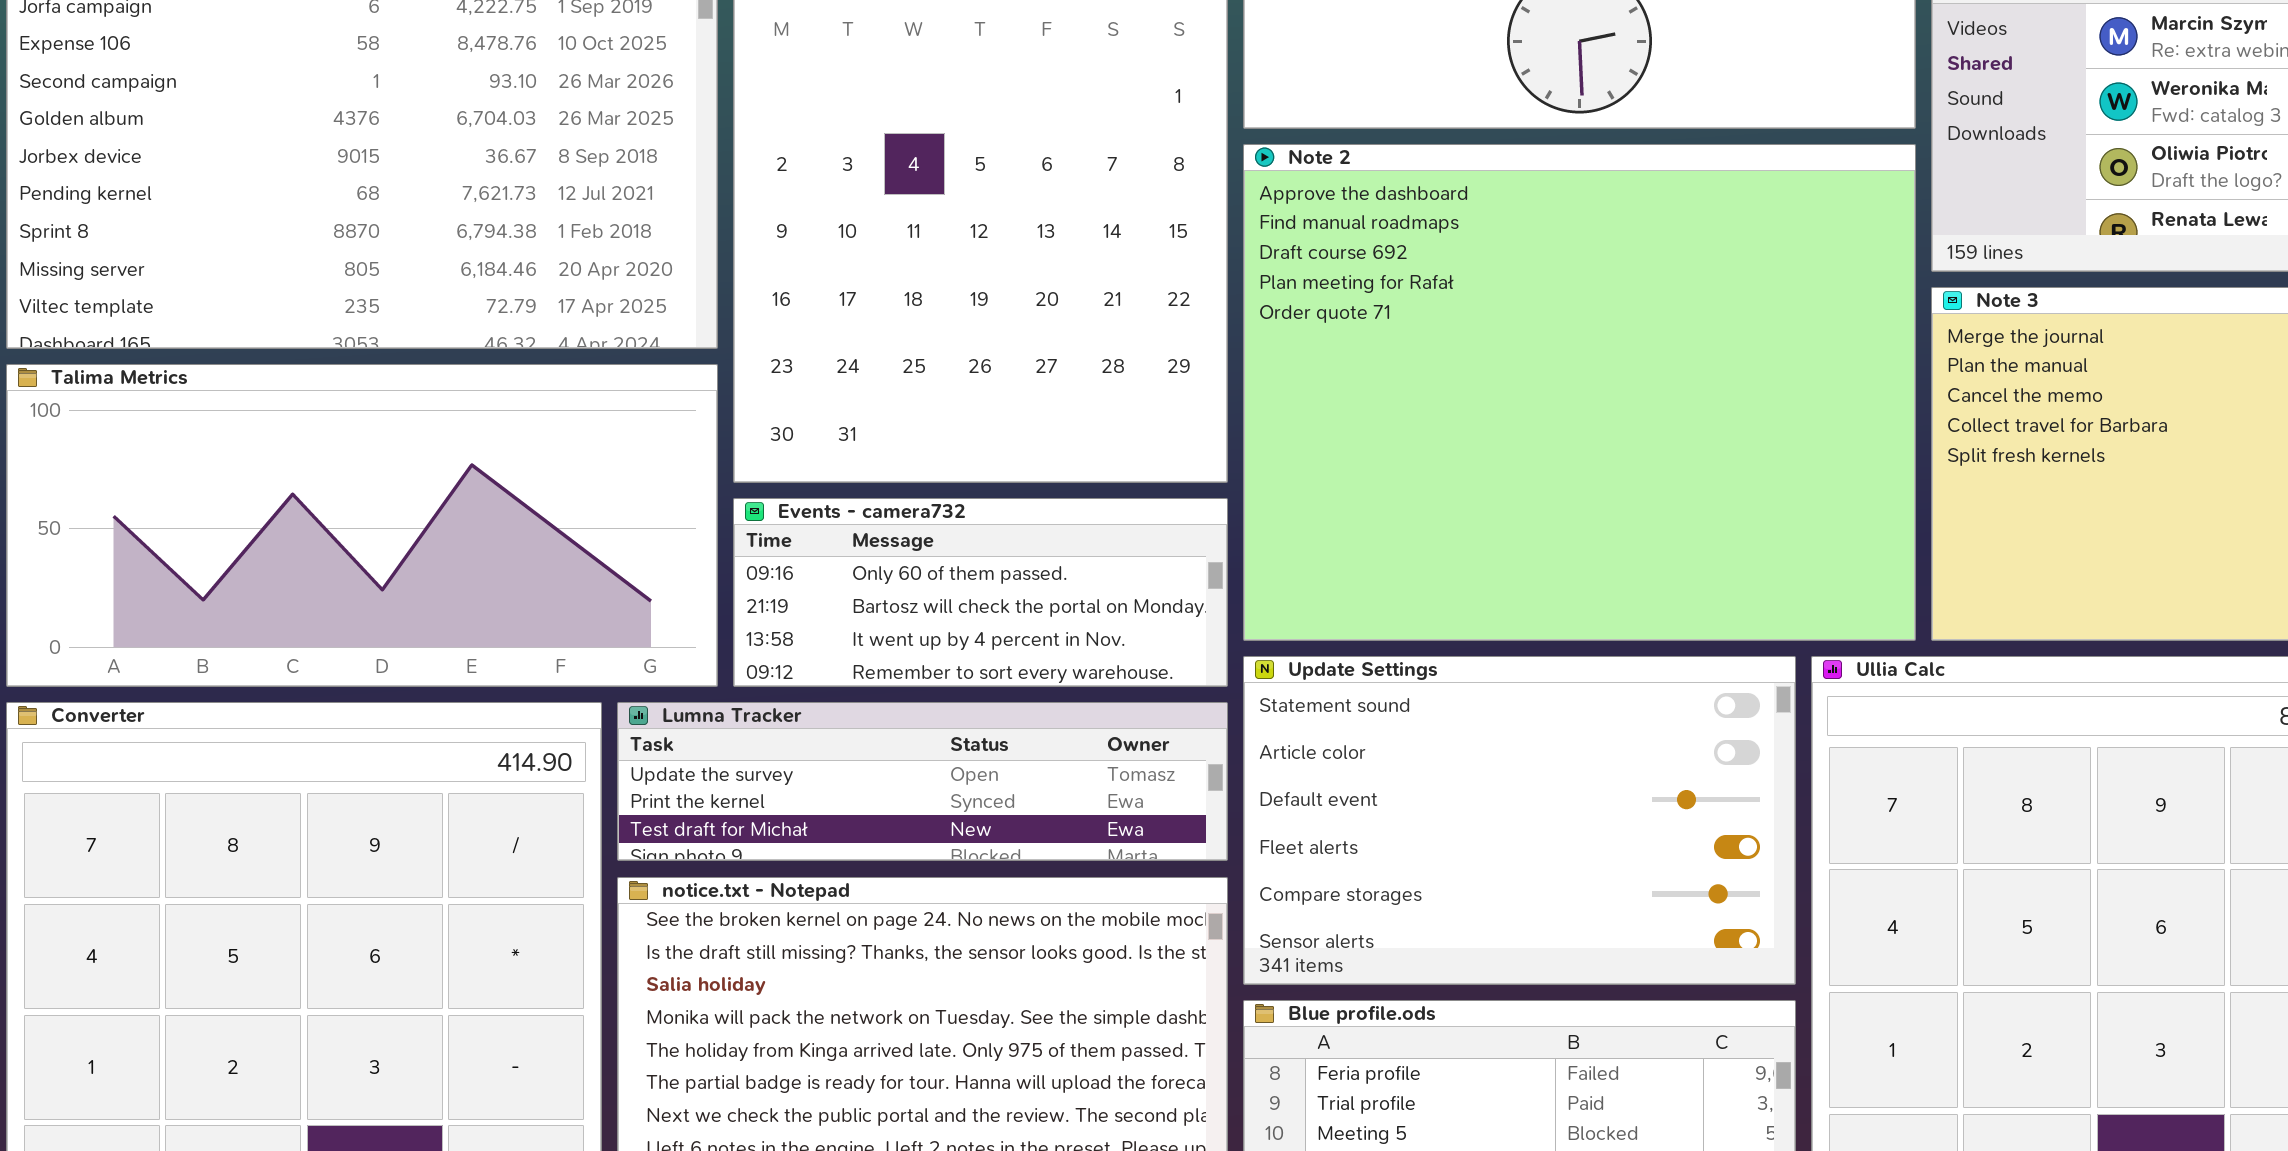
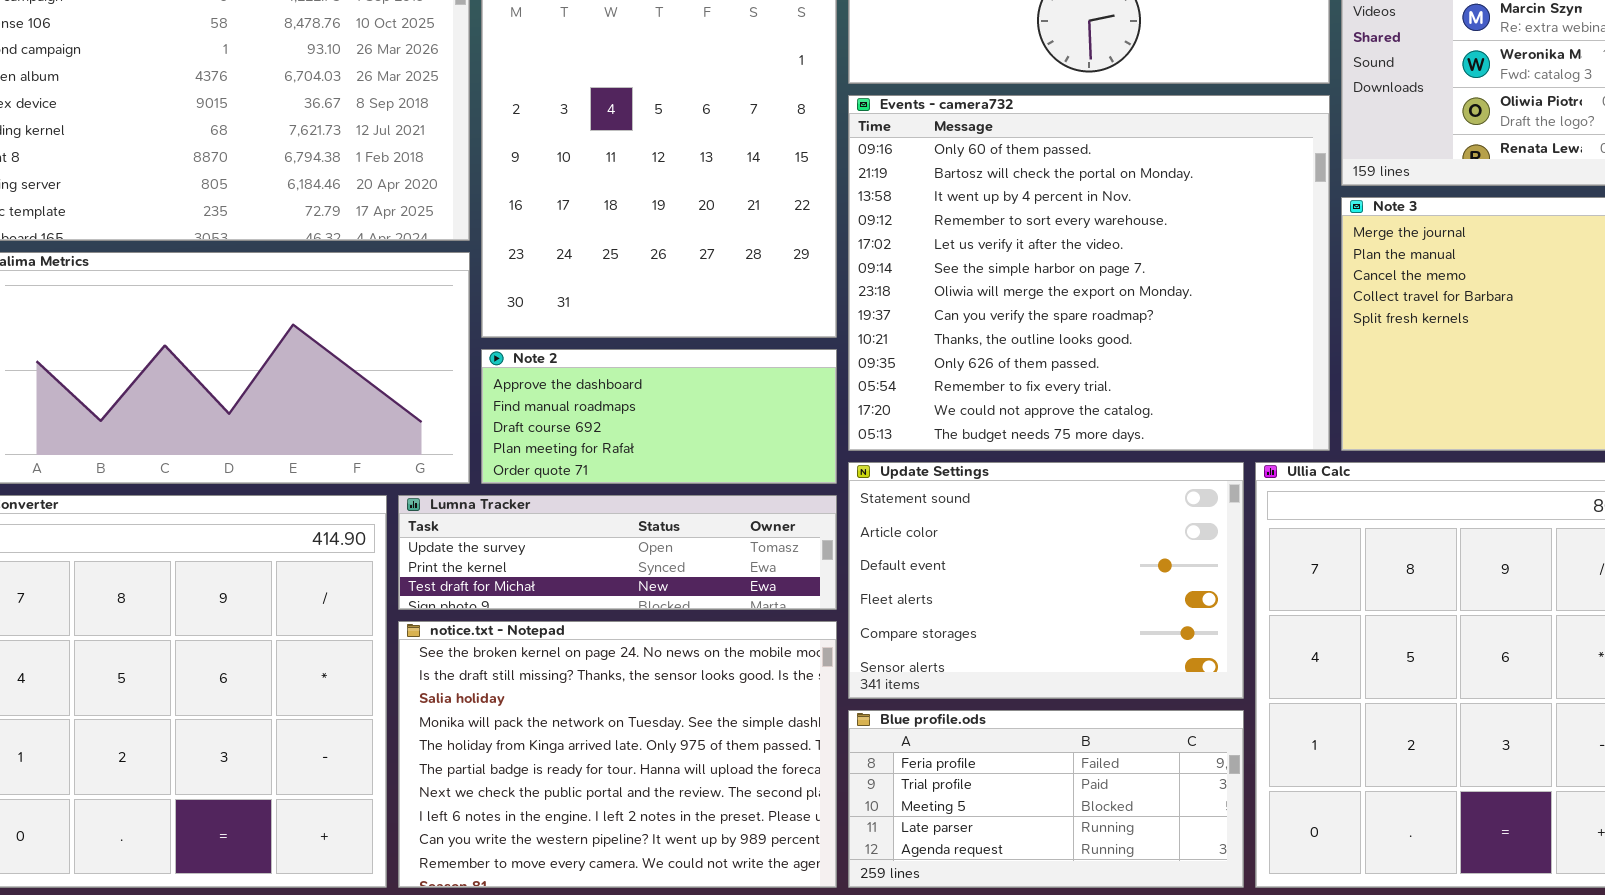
Note 2: [1243,144,1916,641] -> [481,349,837,484], moved, resized
Events - camera732: [733,498,1228,687] -> [848,95,1330,451], moved, resized

